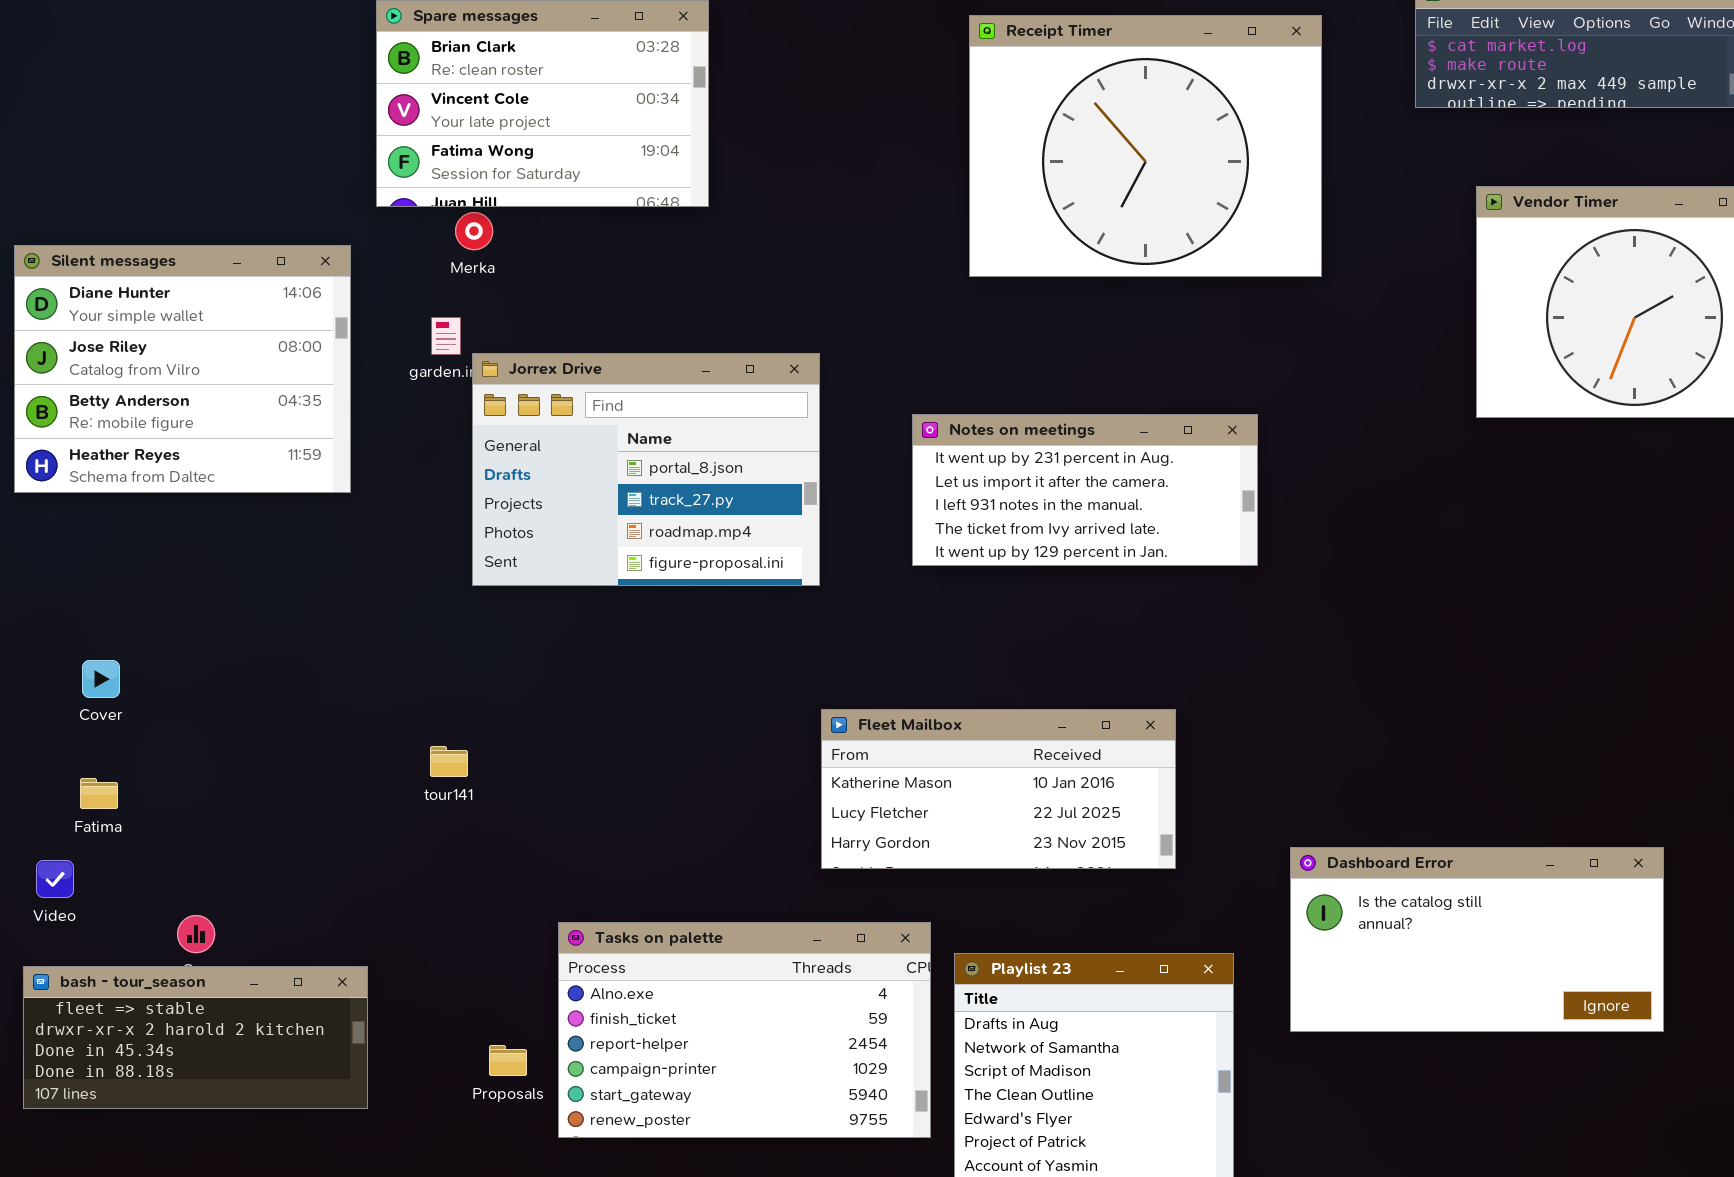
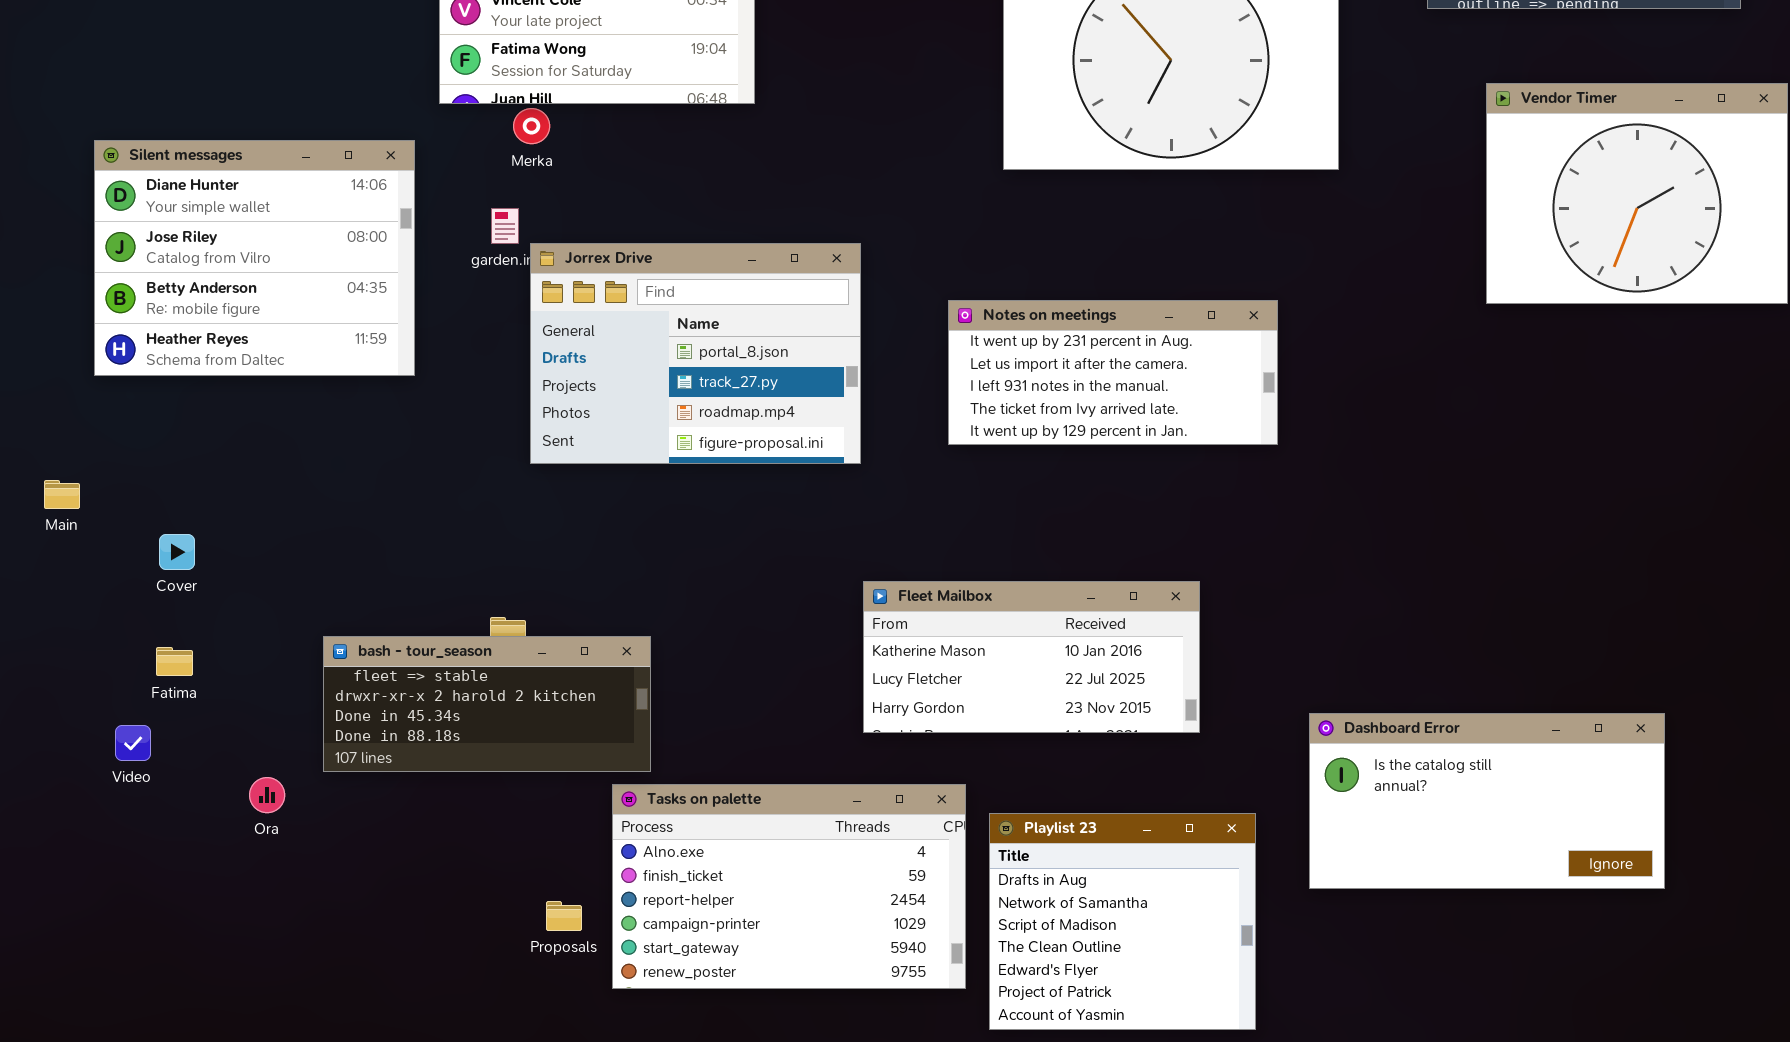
bash - tour_season: [23,966,368,1109] -> [323,636,651,772], moved

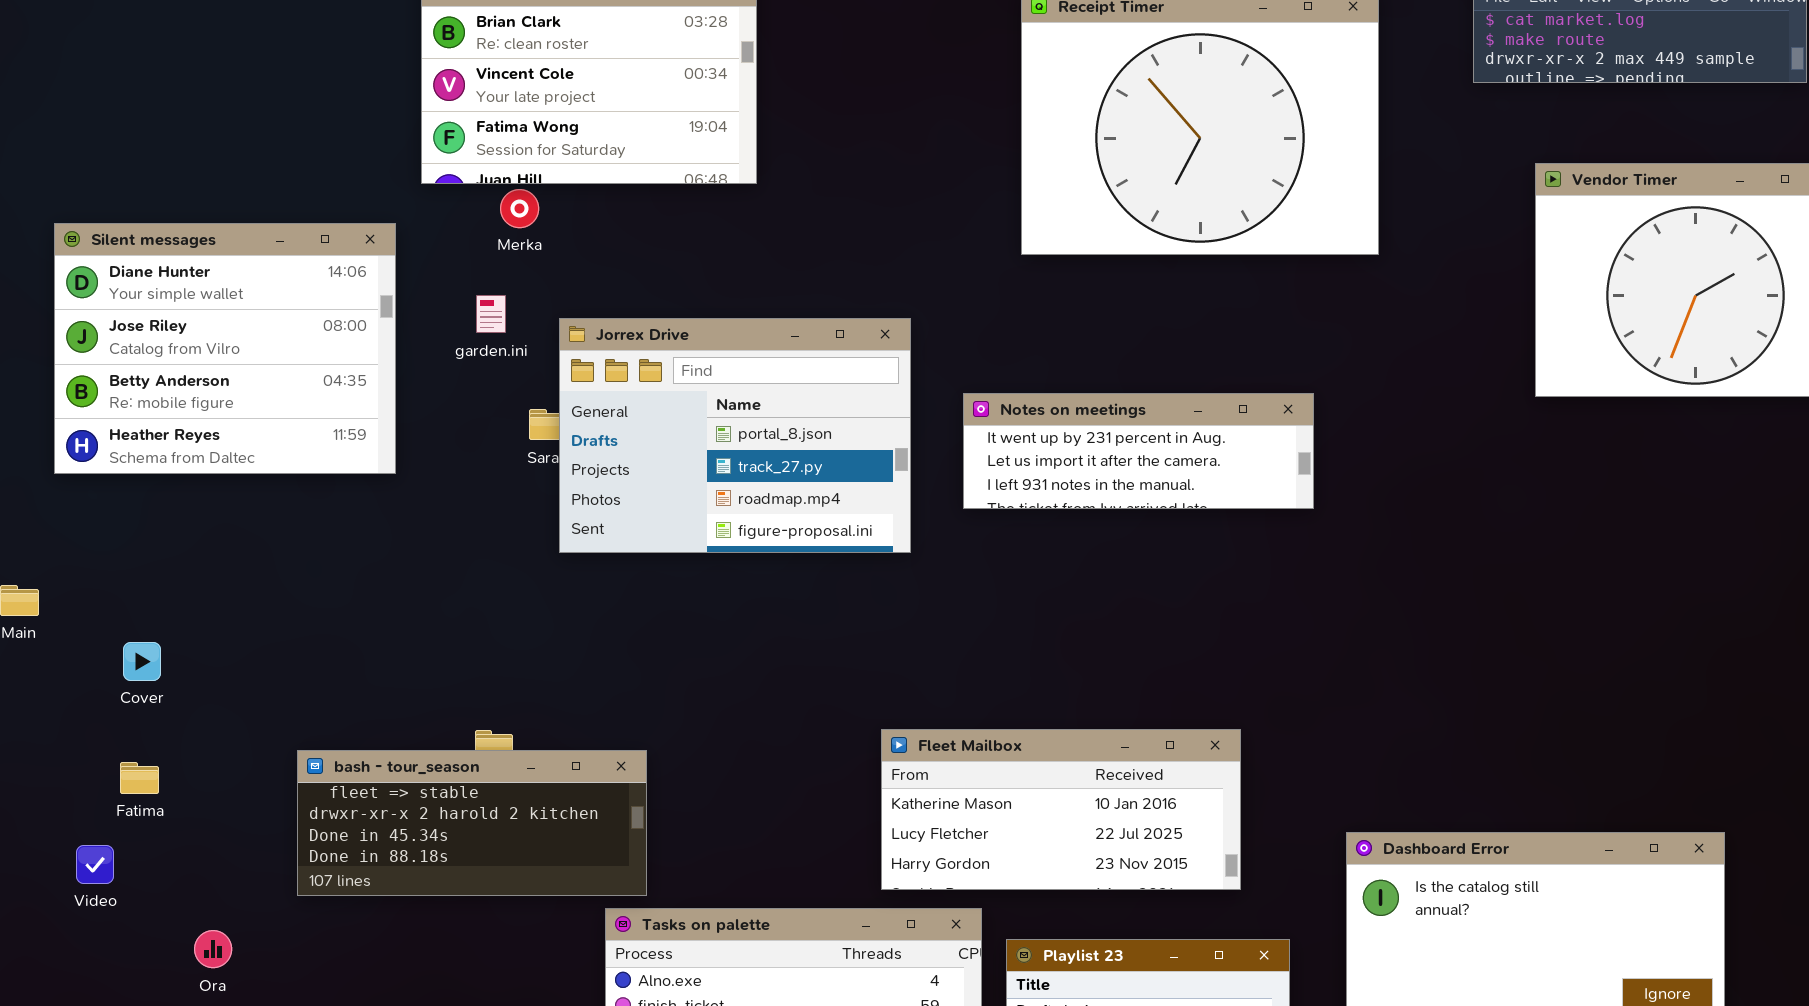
Jorrex Drive: [530,243,861,464] -> [559,318,911,553], moved
Notes on meetings: [948,300,1278,445] -> [963,393,1314,509], resized
Fleet Mailbox: [863,581,1200,733] -> [881,729,1241,890], moved
Ora: [249,777,285,813] -> [194,930,232,968], moved

